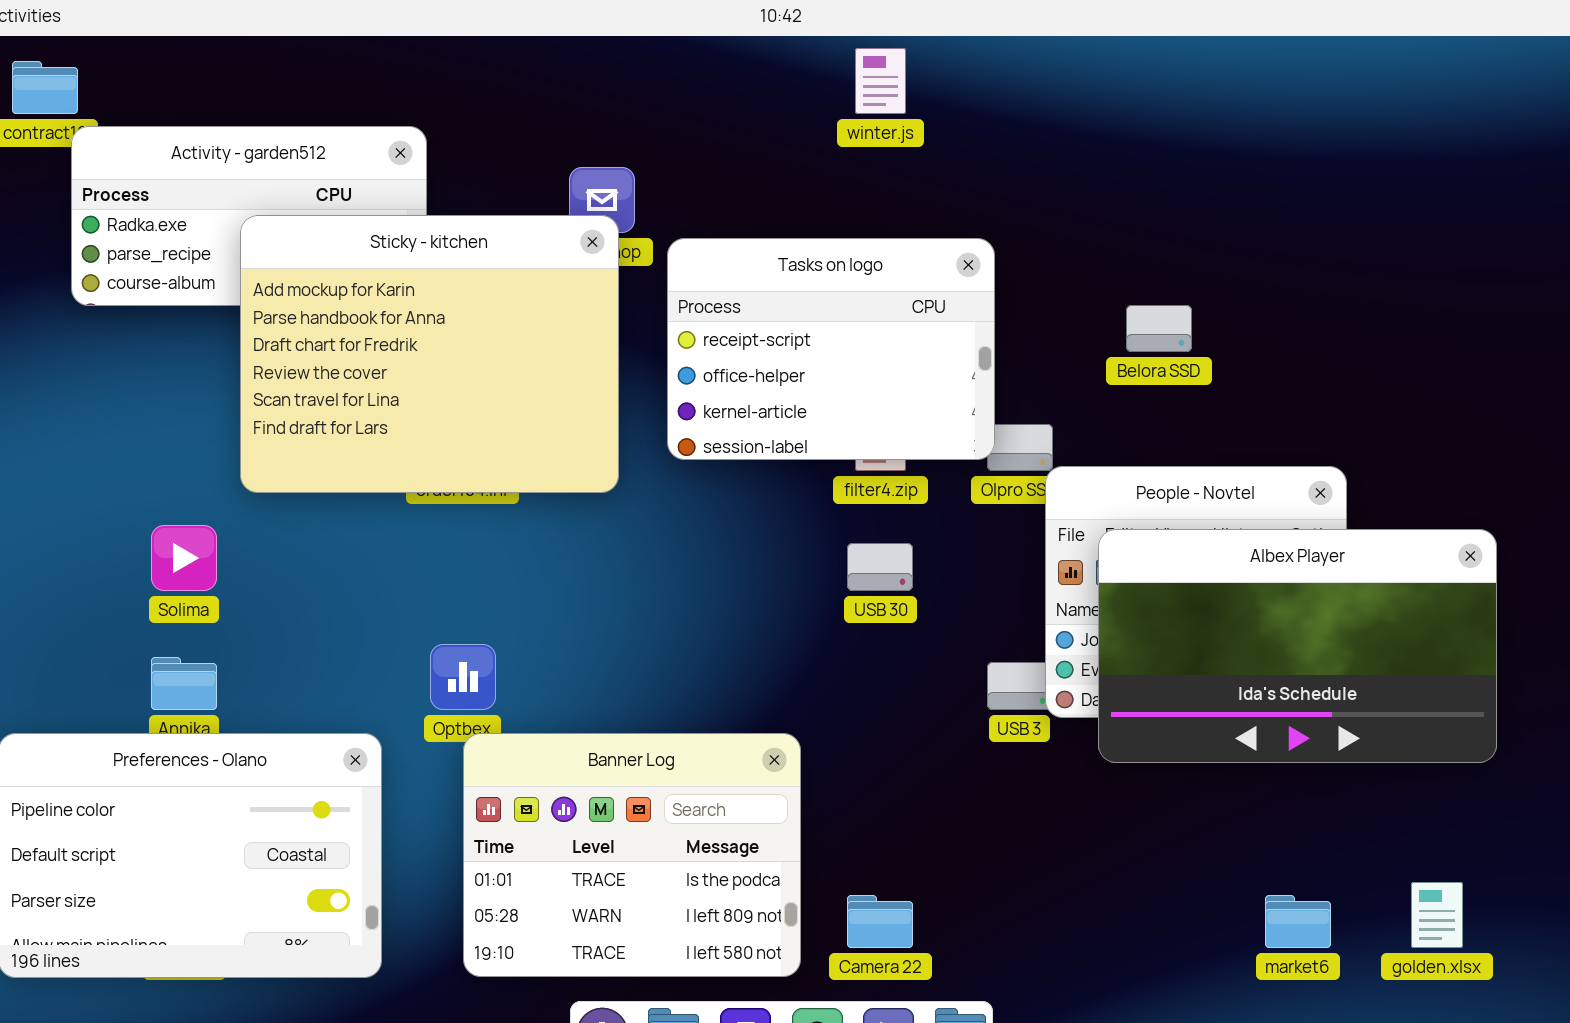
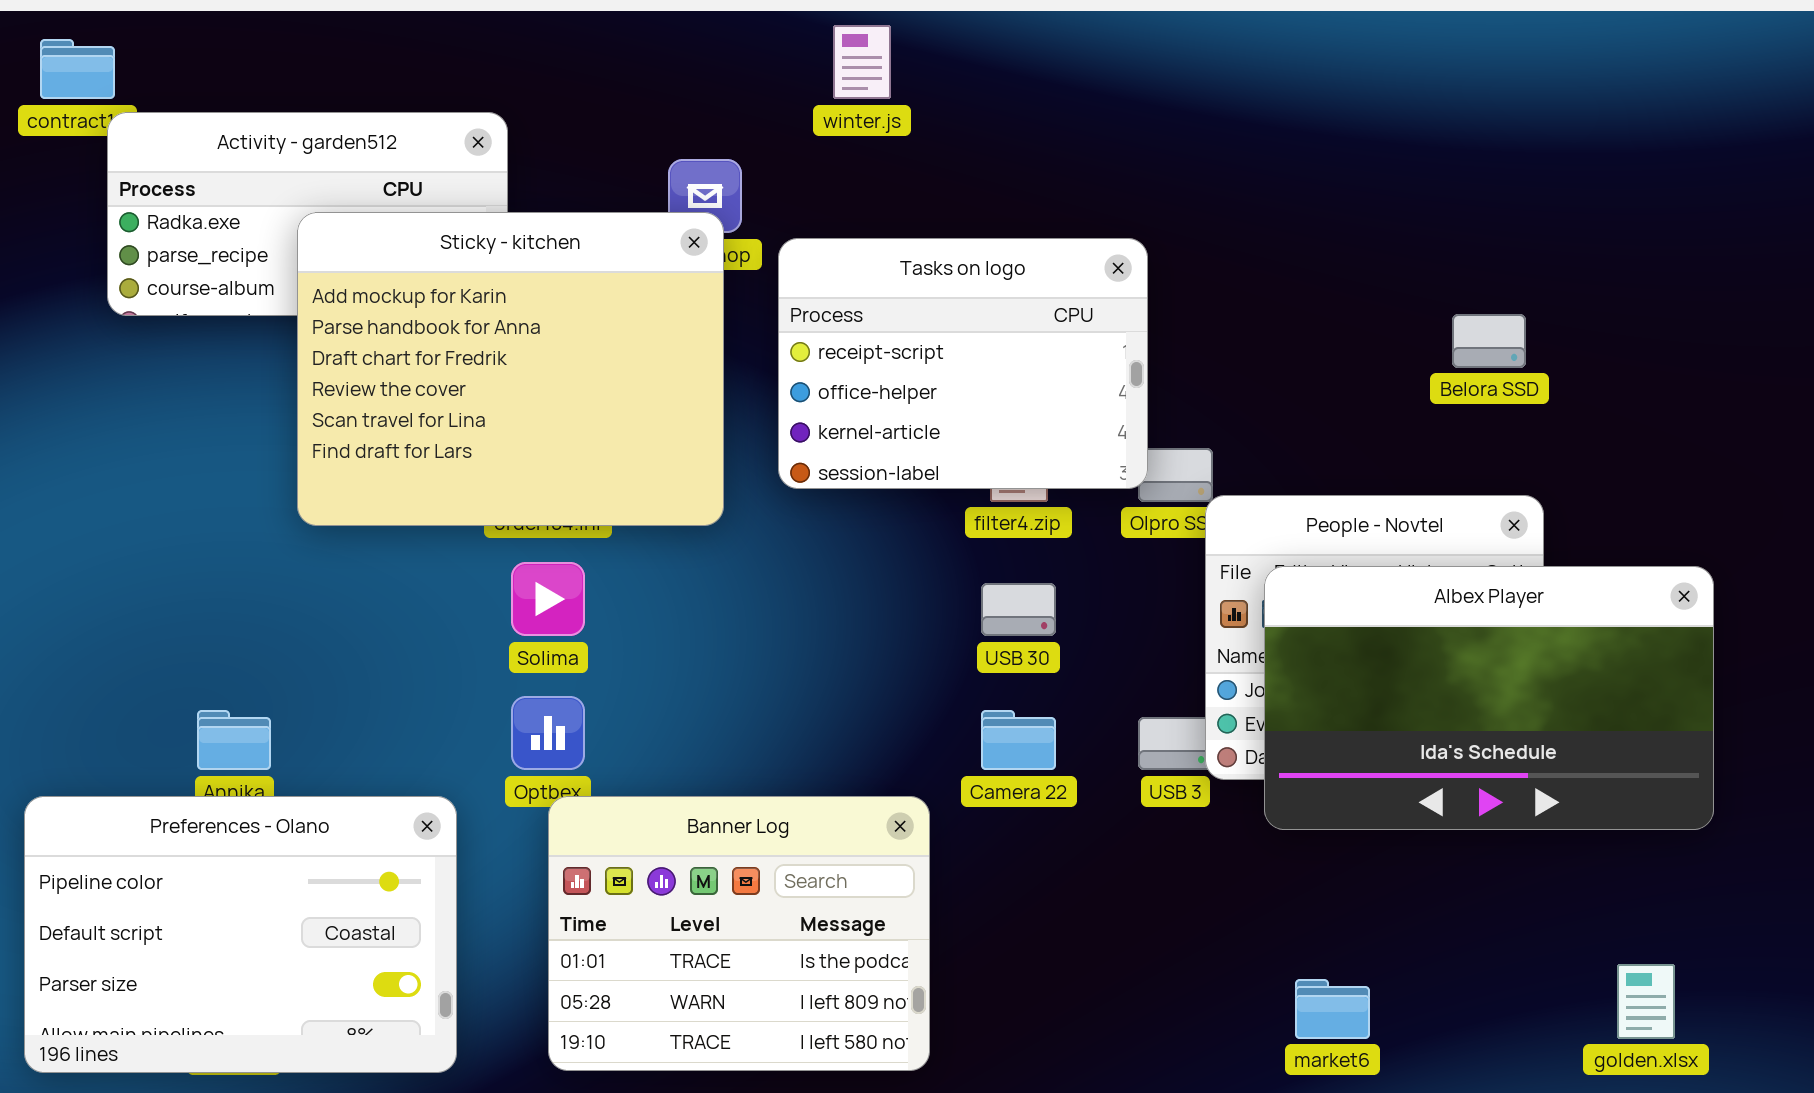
winter.js: [855,48,906,114] -> [833,25,891,99], moved
Belora SSD: [1126,305,1192,352] -> [1452,314,1526,368], moved
Solima: [151,525,217,591] -> [511,562,585,636], moved
Camera 22: [847,895,913,948] -> [981,710,1056,770], moved
market6: [1265,895,1331,948] -> [1295,979,1370,1039], moved

